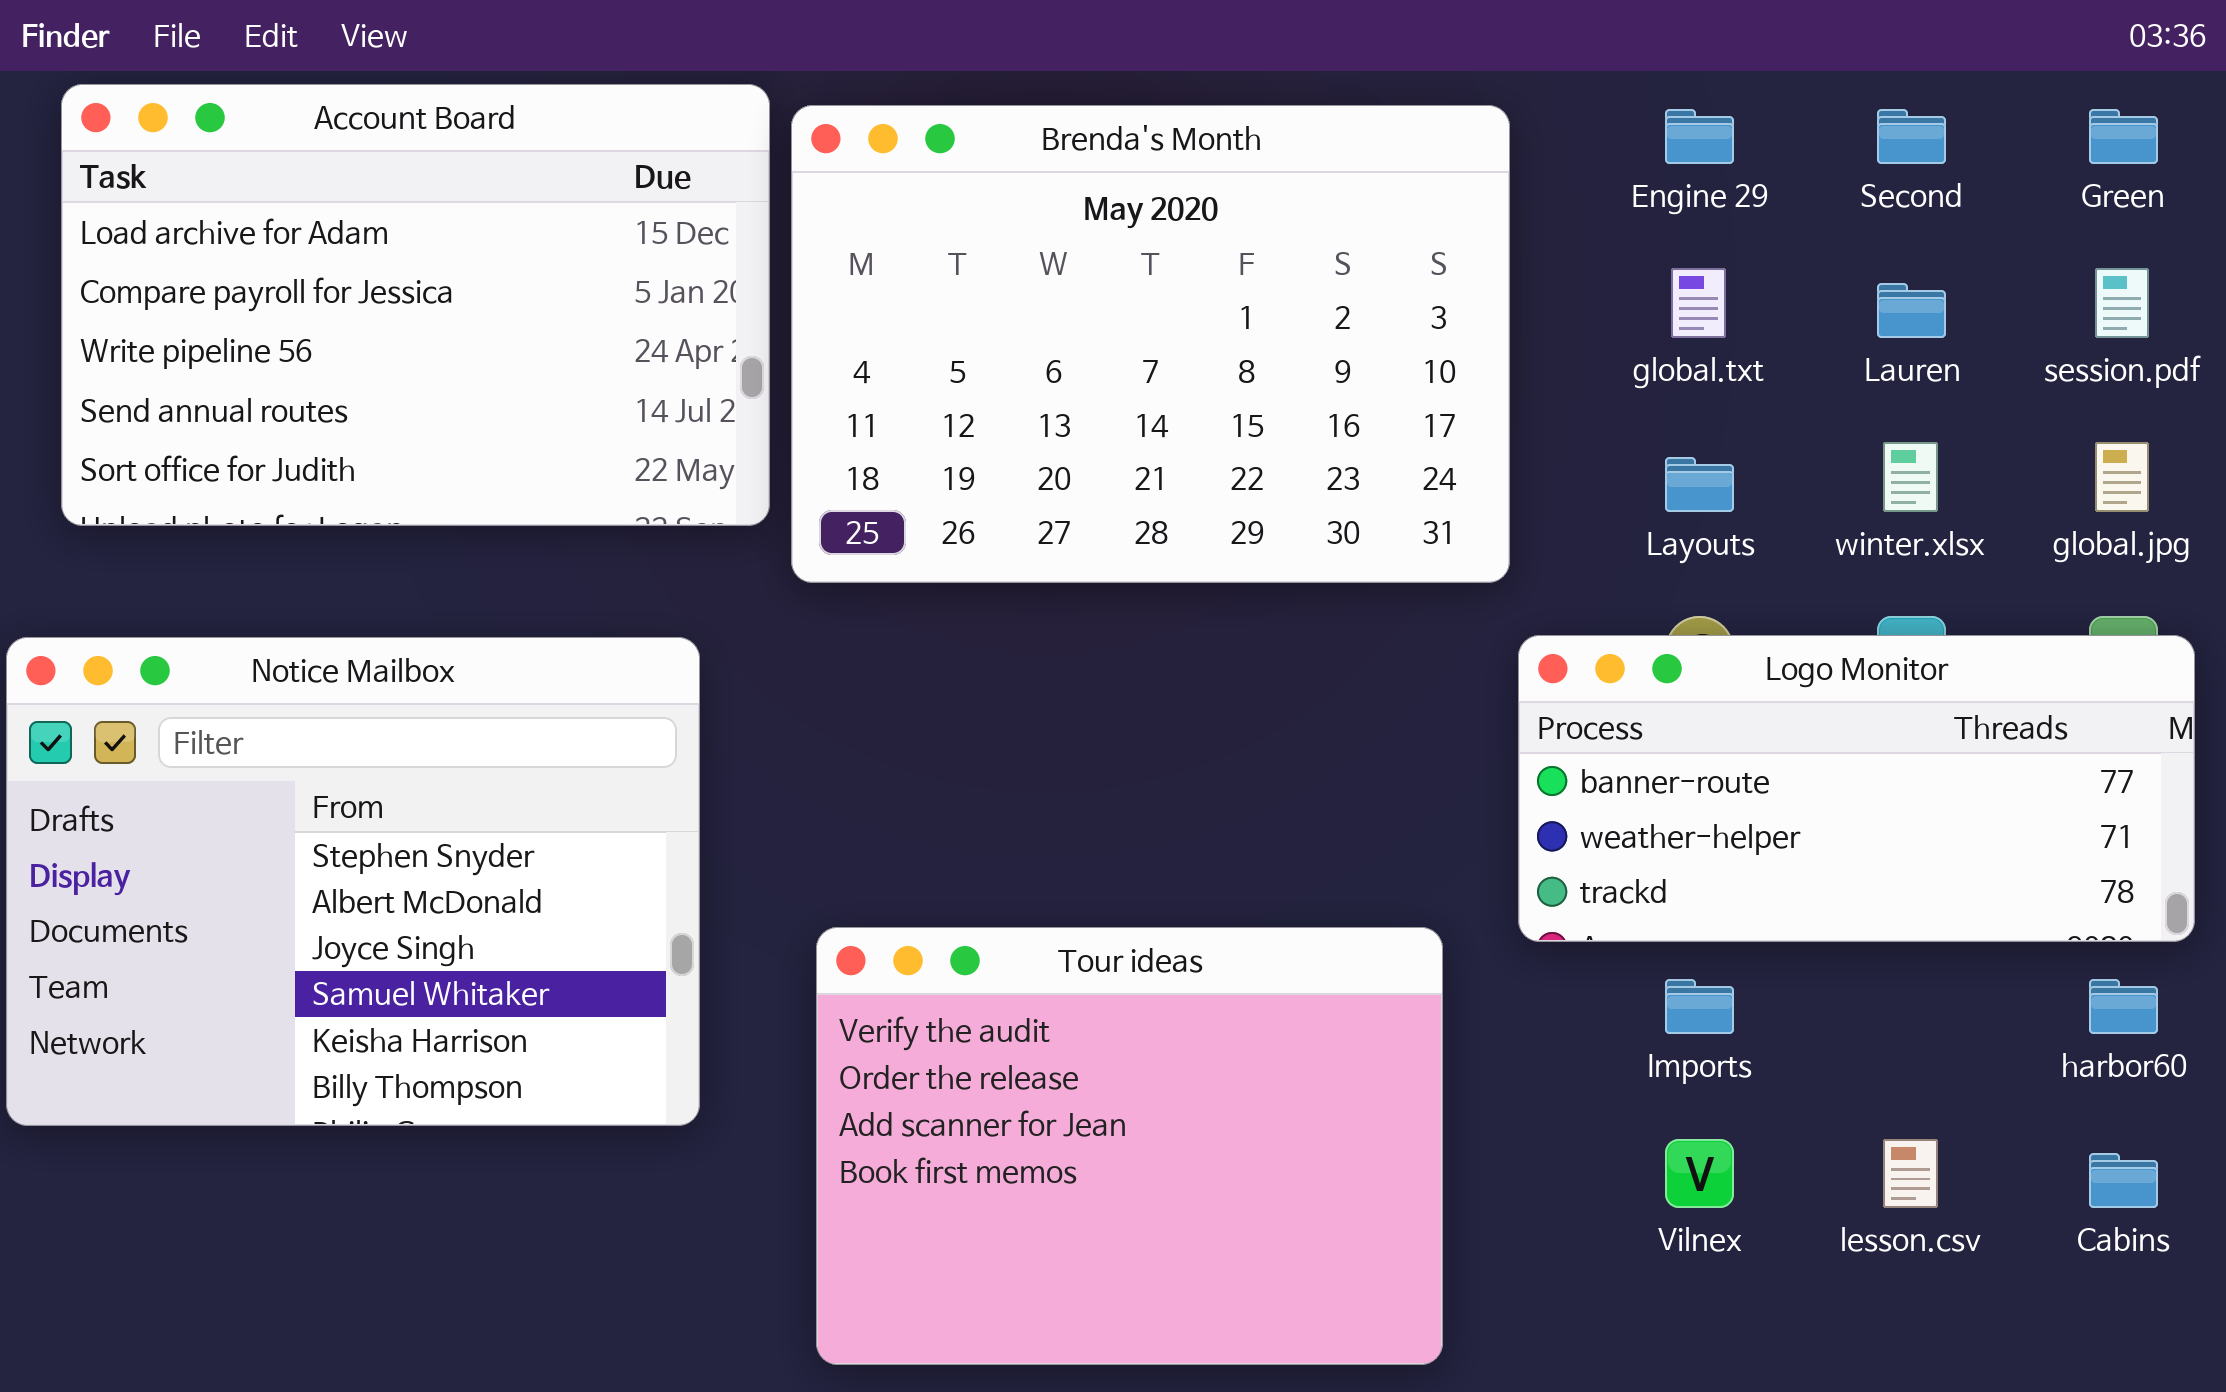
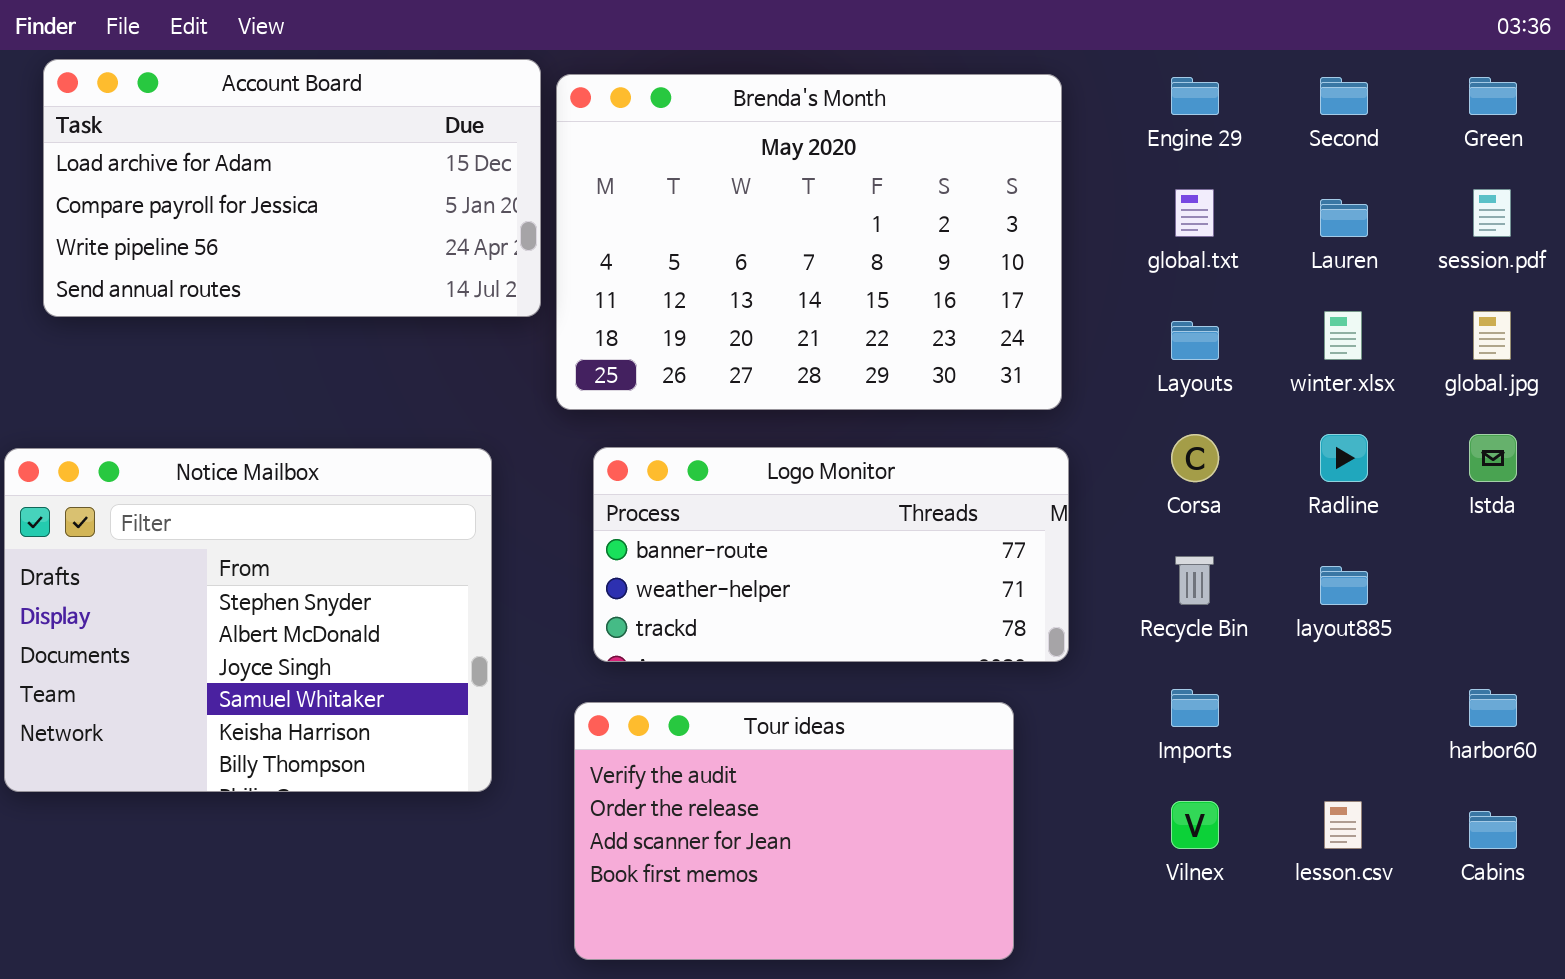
Account Board: [61,84,770,526] -> [43,59,541,317], resized
Logo Monitor: [1518,635,2195,942] -> [593,447,1069,662], moved
Tour ideas: [816,927,1443,1365] -> [574,702,1014,960], resized

